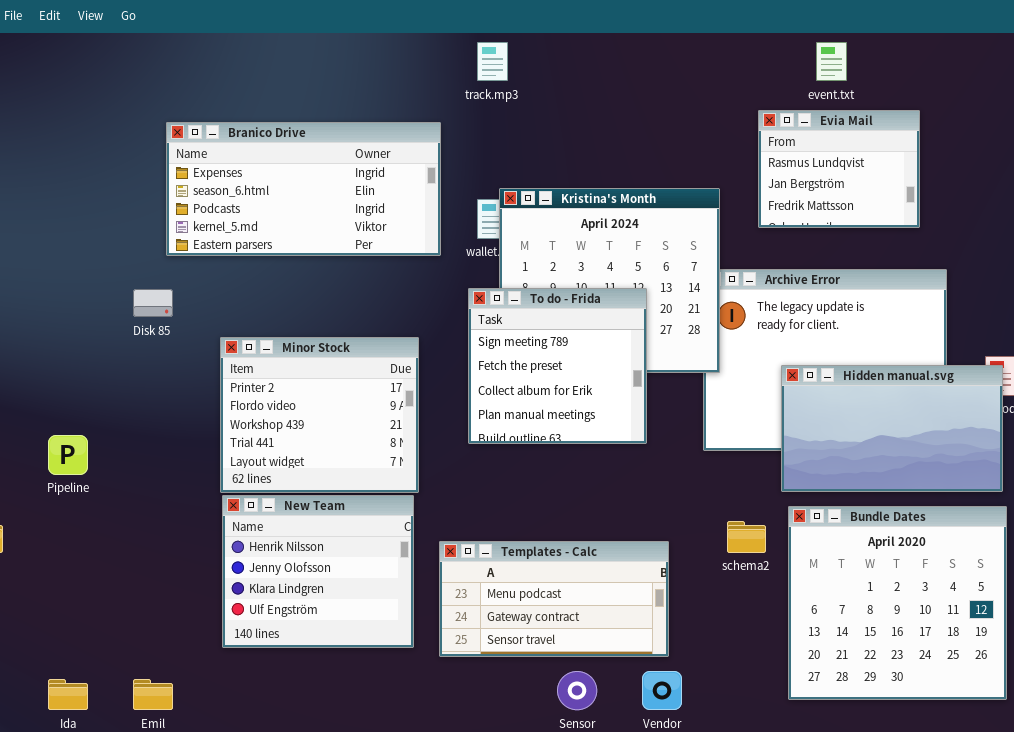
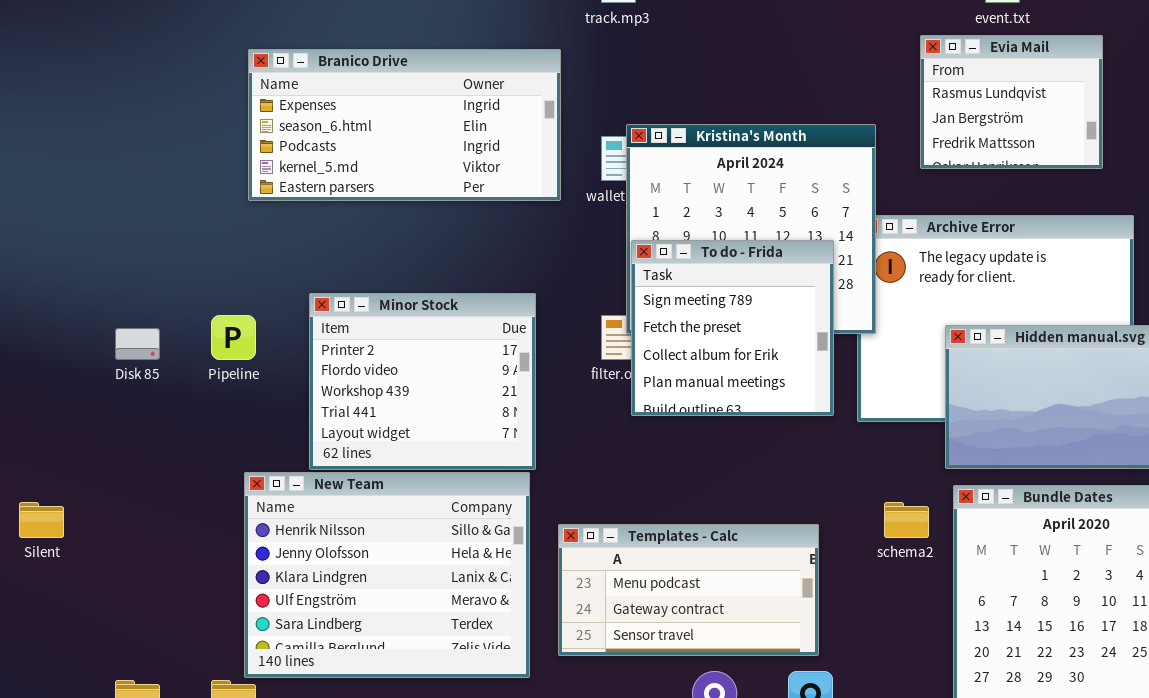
To do - Frida: [468,288,647,444] -> [631,240,834,416], moved
Disk 85: [133,289,173,317] -> [115,328,160,360], moved
Pipeline: [48,435,88,475] -> [211,315,256,360], moved
New Team: [222,495,414,648] -> [244,472,530,678], resized

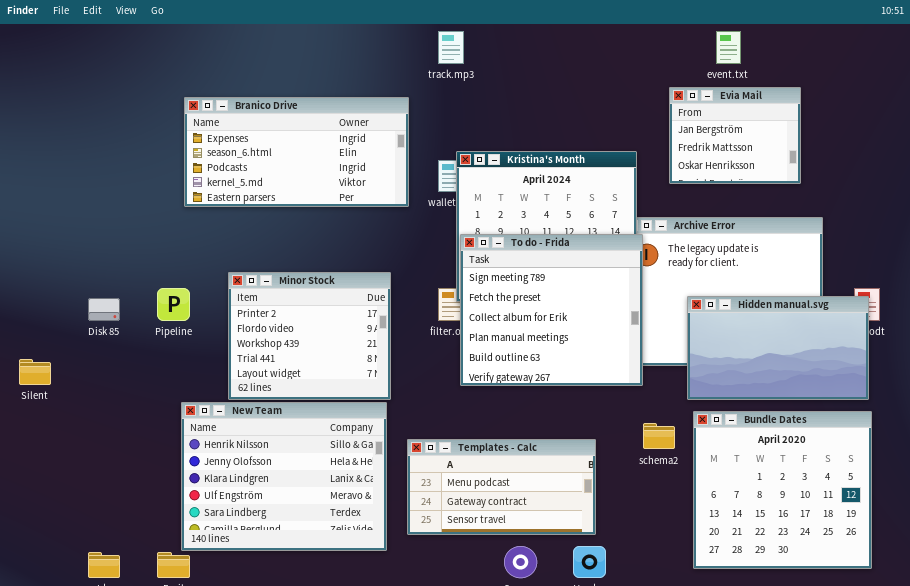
Evia Mail: [920,35,1103,169] -> [669,87,801,184], scrolled down 1 row
To do - Frida: [631,240,834,416] -> [460,234,643,386], resized
Silent: [19,502,64,538] -> [19,359,51,385], moved

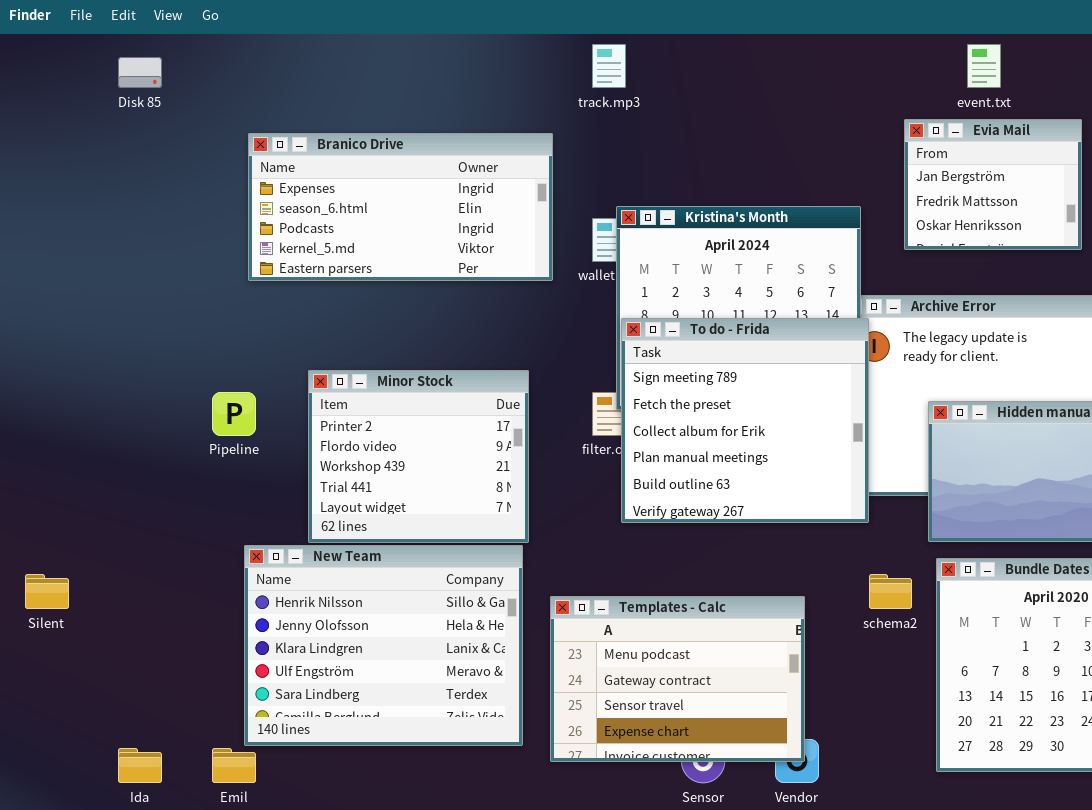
Disk 85: [88,298,120,321] -> [118,57,162,88], moved
Silent: [19,359,51,385] -> [25,574,69,609], moved
Templates - Calc: [407,439,596,535] -> [550,596,805,762], resized

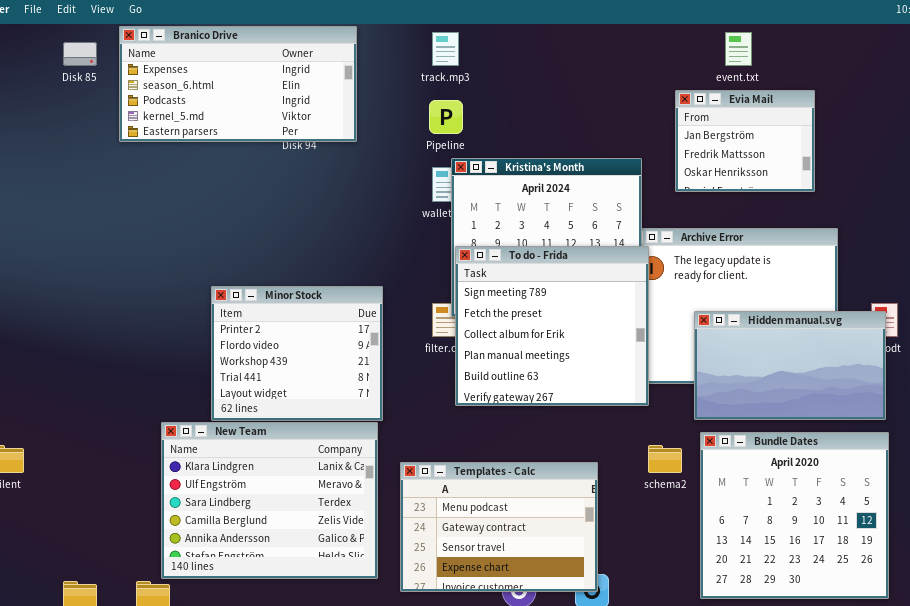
Branico Drive: [248,133,553,281] -> [119,26,357,142], moved
Pipeline: [212,392,256,436] -> [429,100,463,134], moved
New Team: [244,545,523,746] -> [161,422,378,579], scrolled down 2 rows

